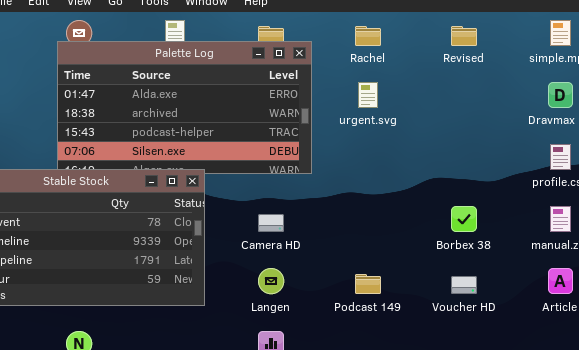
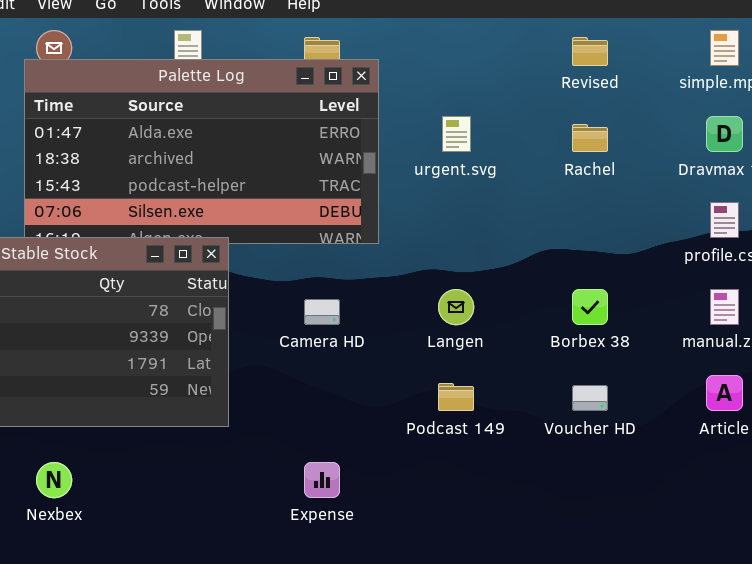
Rachel: [355,26,381,46] -> [572,124,608,152], moved
Langen: [258,268,284,294] -> [438,289,474,325], moved

